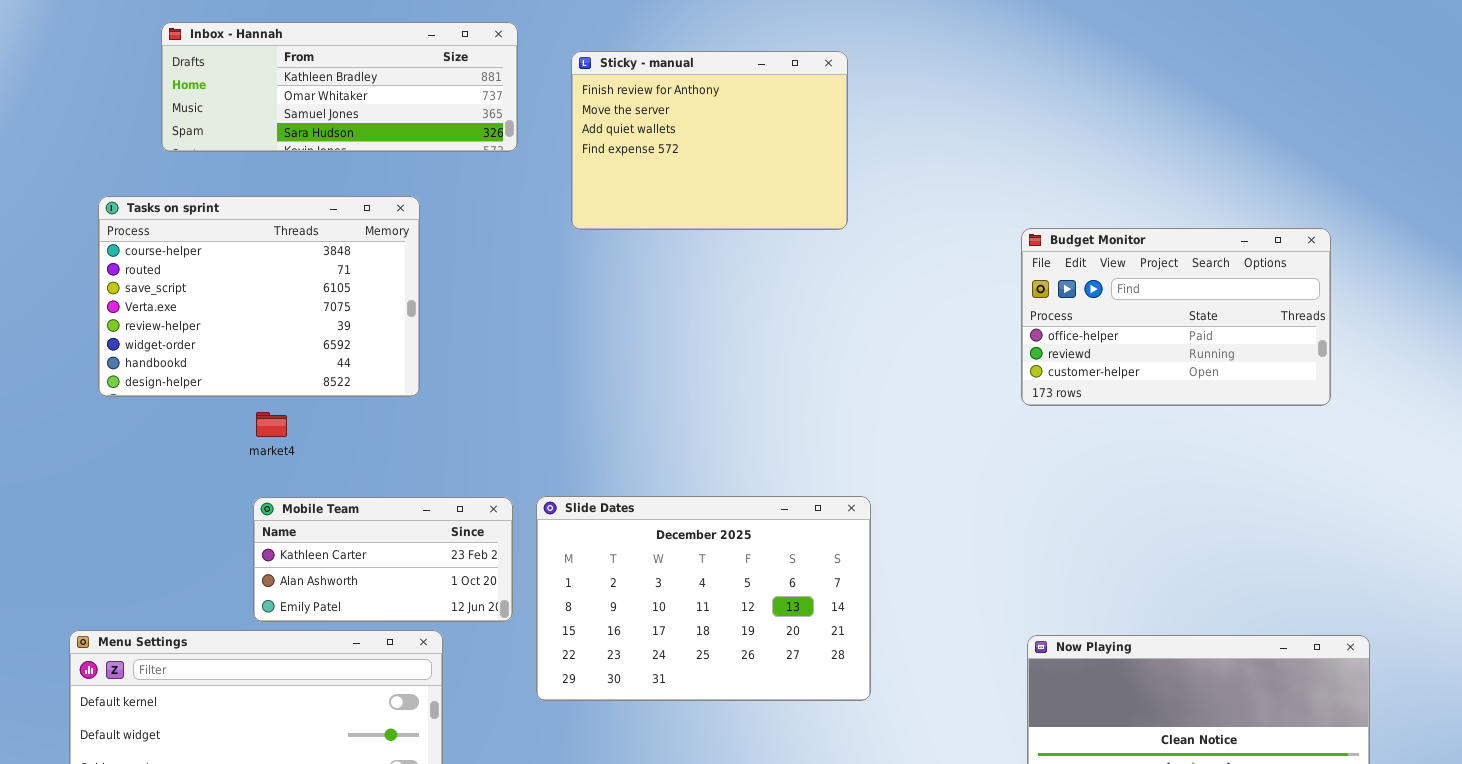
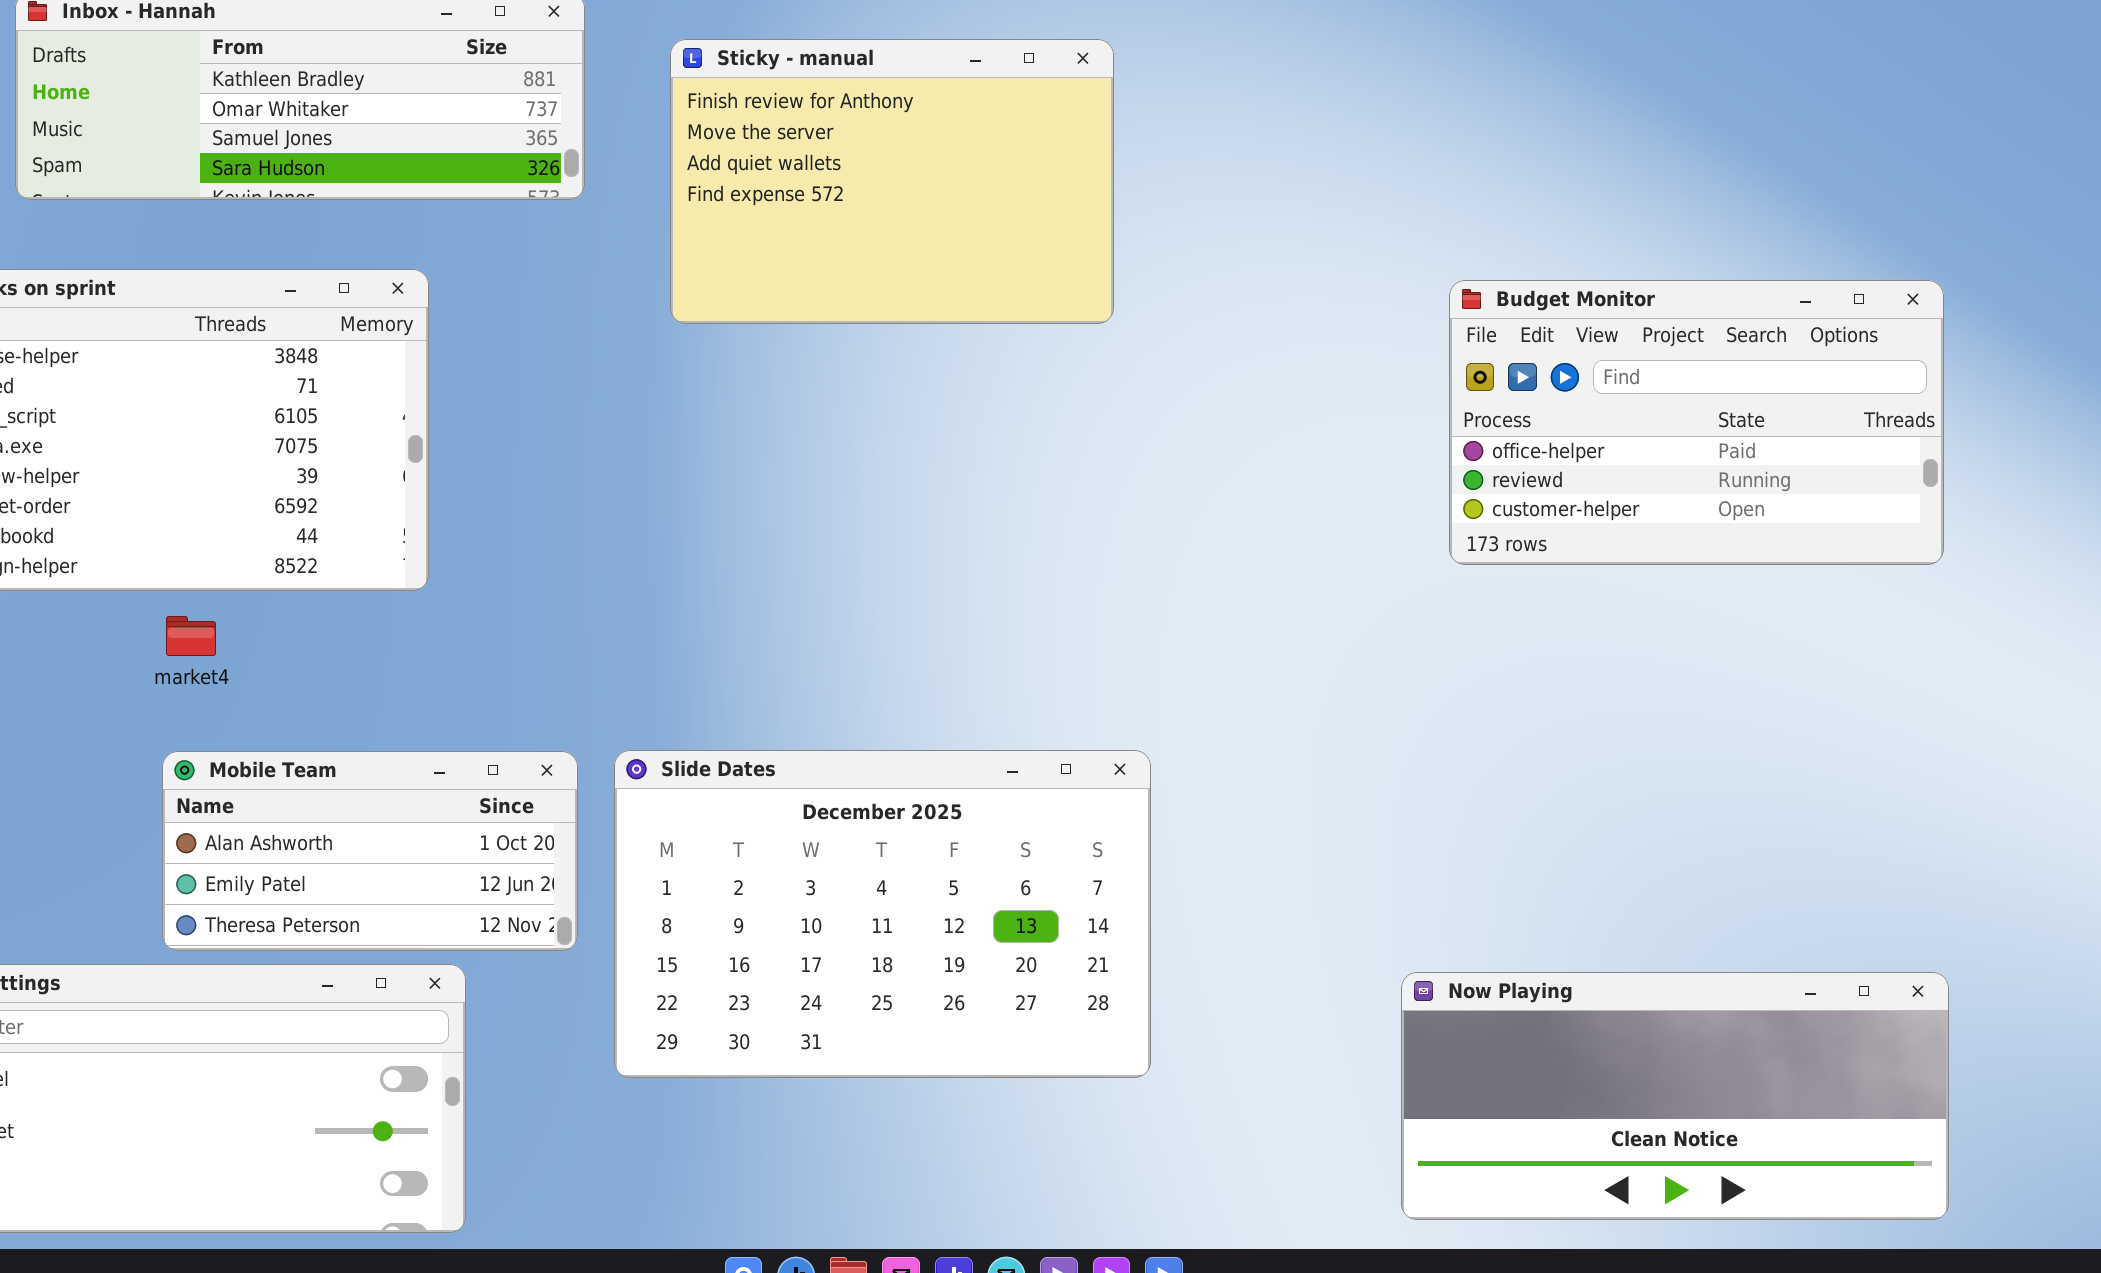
Budget Monitor: [1021,228,1331,406] -> [1449,280,1944,565], moved
Mobile Team: [253,497,513,622] -> [162,751,578,951], scrolled down 1 row

